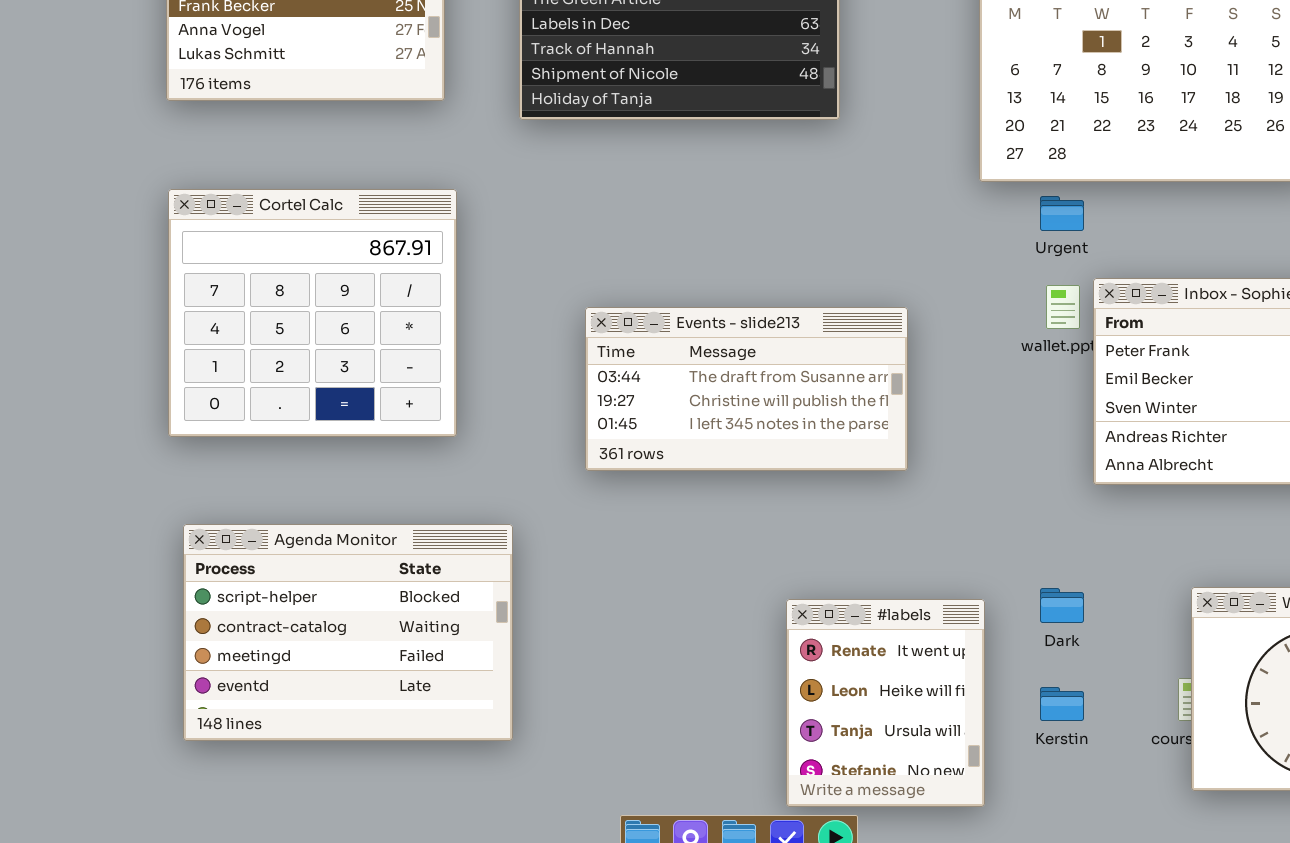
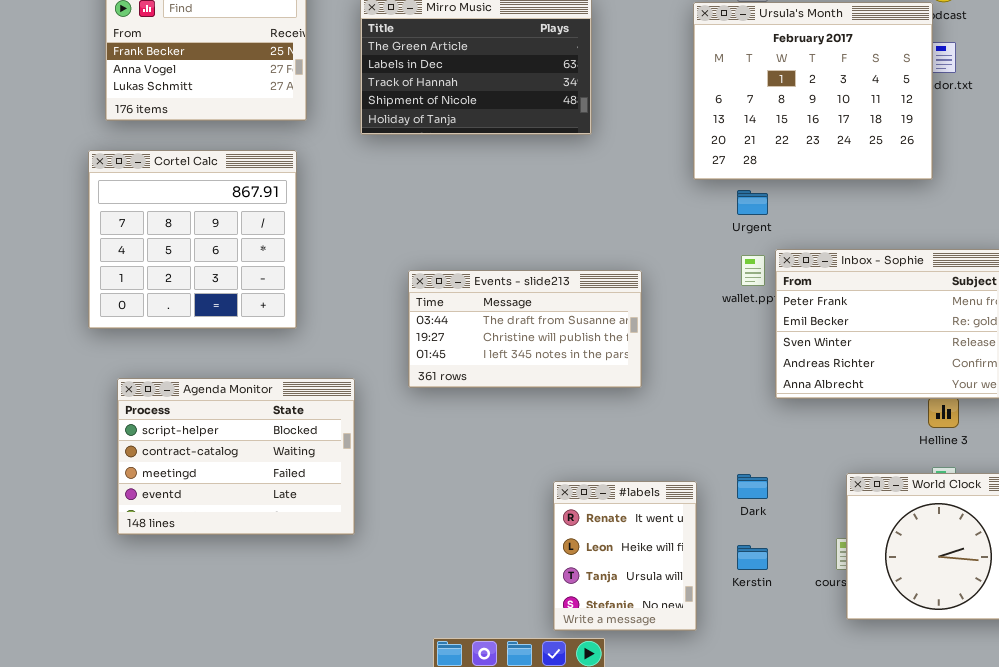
Cortel Calc: [168,189,457,437] -> [88,150,297,329], moved
Agenda Monitor: [183,524,513,741] -> [117,378,355,535], moved

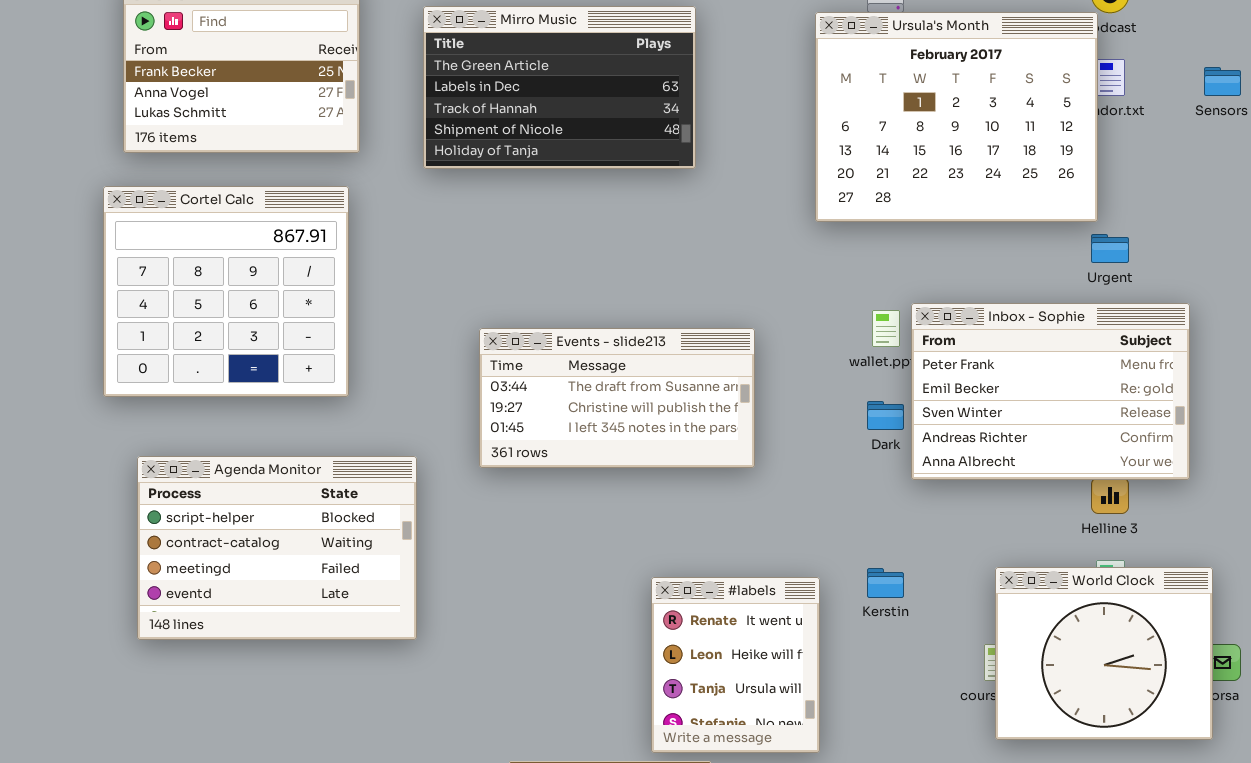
Urgent: [737,190,768,215] -> [1091,234,1129,263], moved
Dark: [737,474,768,499] -> [867,401,904,430], moved
Kerstin: [737,545,768,570] -> [867,568,904,598], moved

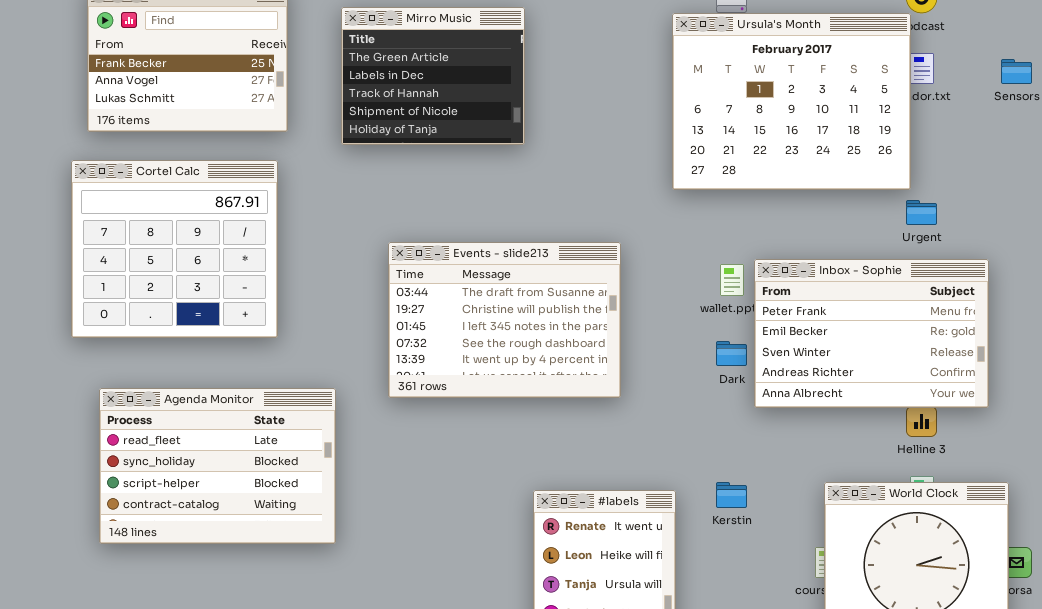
Mirro Music: [423,6,696,169] -> [341,7,525,145], resized
Events - slide213: [479,328,755,468] -> [388,242,621,398], resized
Agenda Monitor: [137,456,417,640] -> [99,388,336,544], scrolled up 2 rows

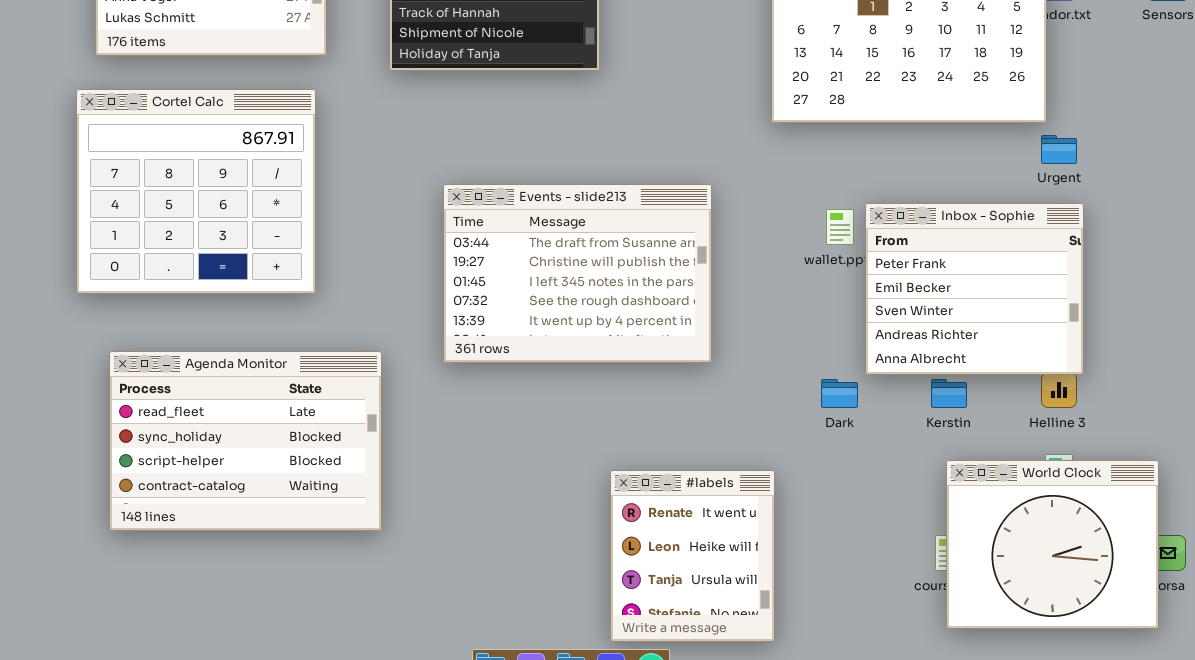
Inbox - Sophie: [754,259,989,408] -> [865,203,1084,375], resized
Dark: [716,341,747,366] -> [821,379,858,408], moved
Kerstin: [716,482,747,508] -> [931,379,967,408], moved

